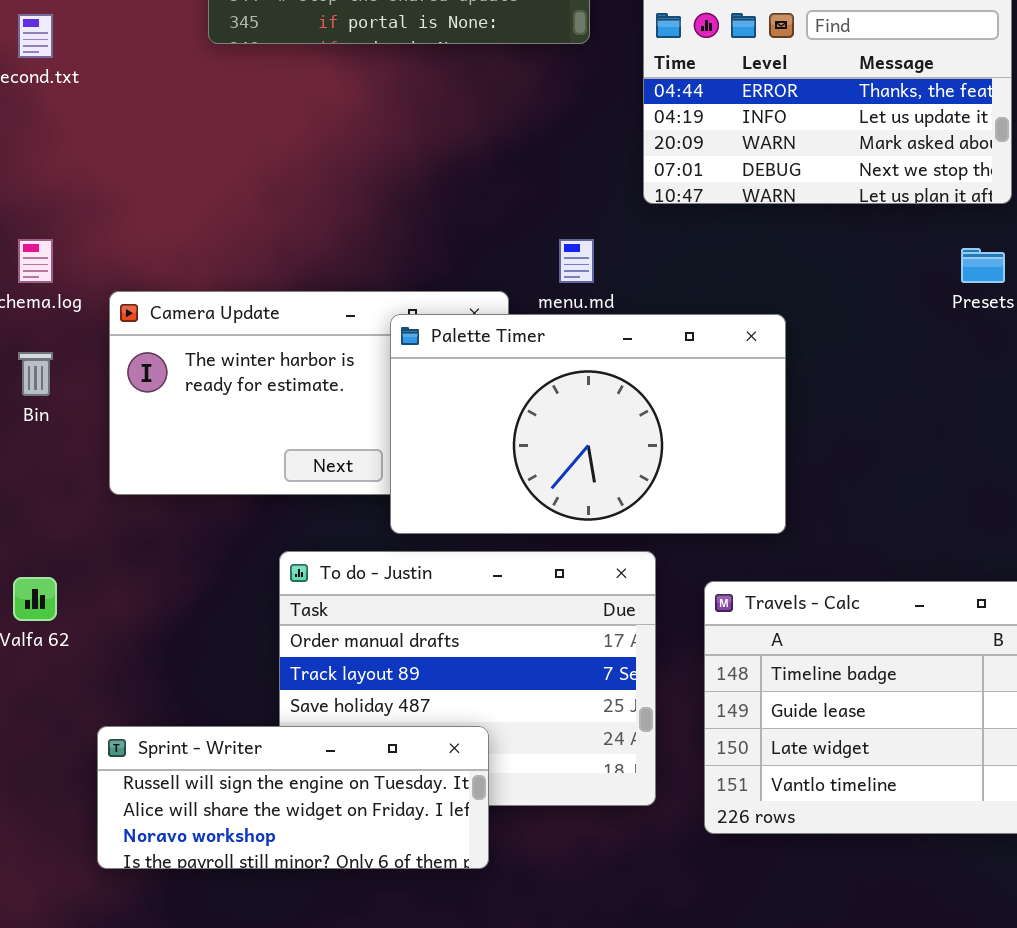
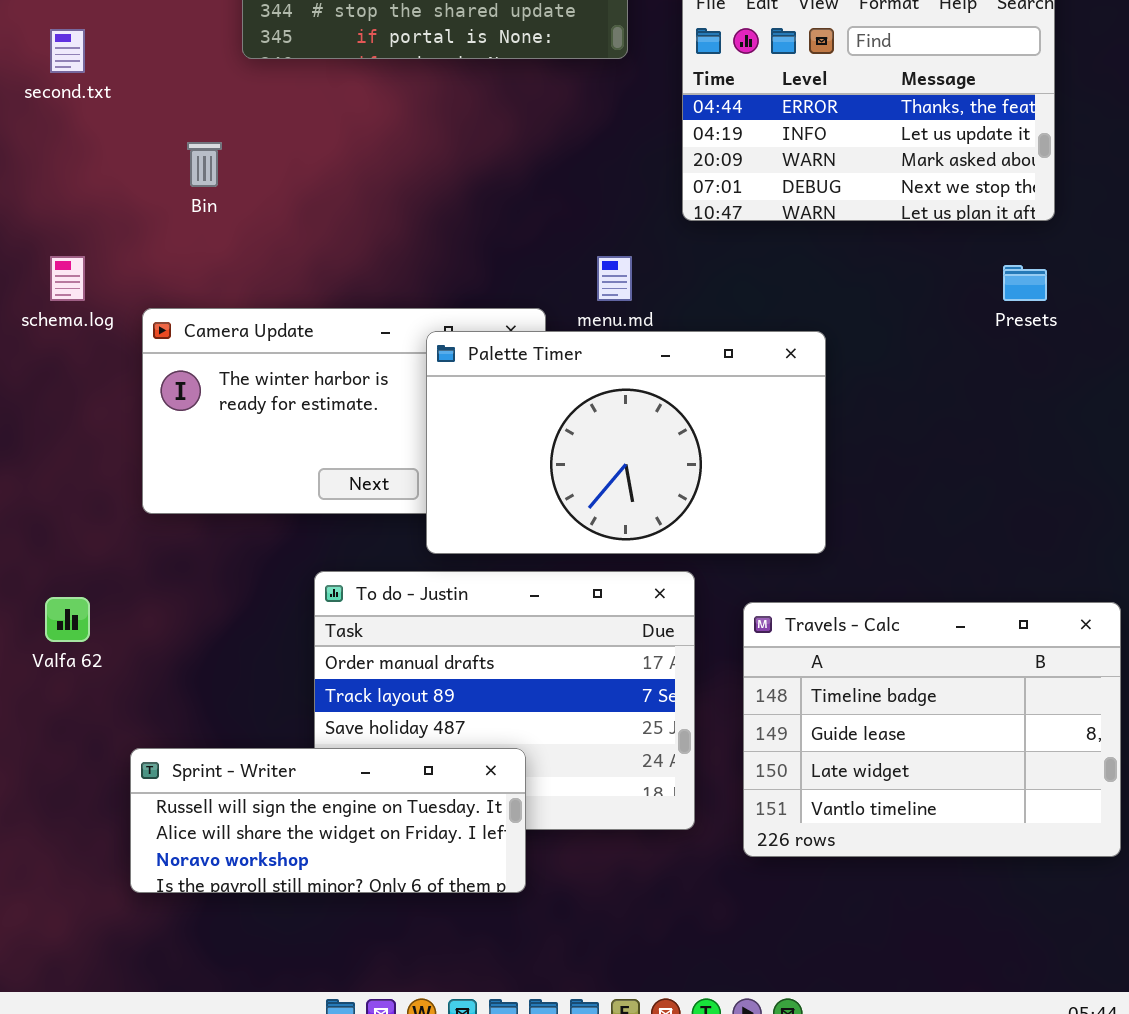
Bin: [18,352,53,396] -> [187,142,222,187], moved

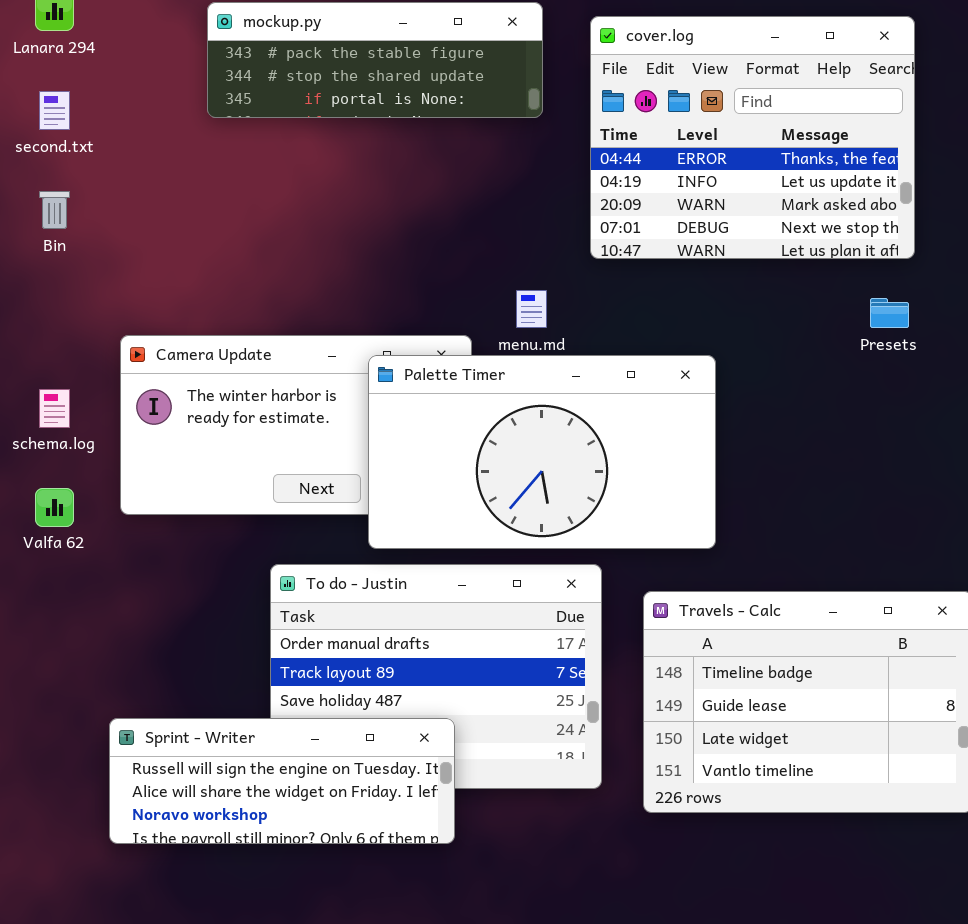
Bin: [187,142,222,187] -> [39,191,70,229], moved
schema.log: [50,256,85,301] -> [39,389,70,428], moved
Valfa 62: [45,597,90,642] -> [35,488,74,527], moved

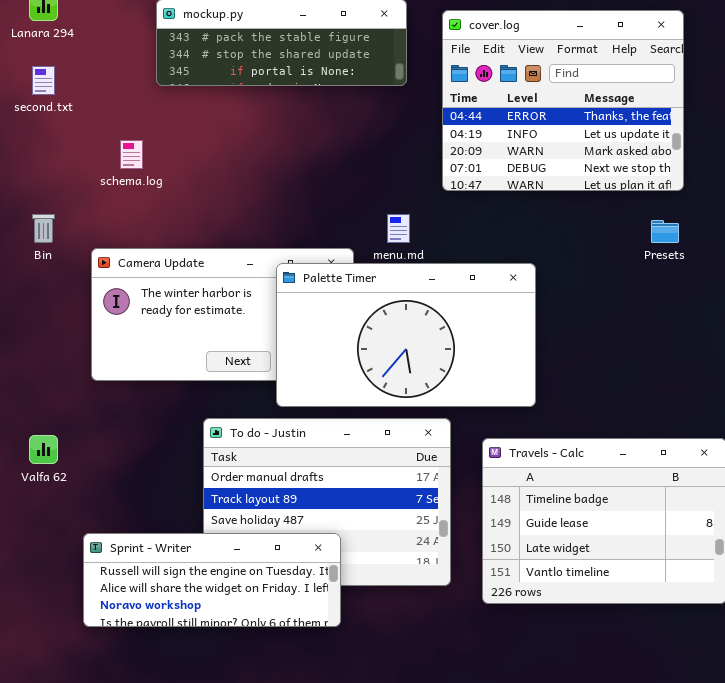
Bin: [39,191,70,229] -> [32,214,55,243], moved
schema.log: [39,389,70,428] -> [120,140,143,169], moved
Valfa 62: [35,488,74,527] -> [29,435,58,464], moved

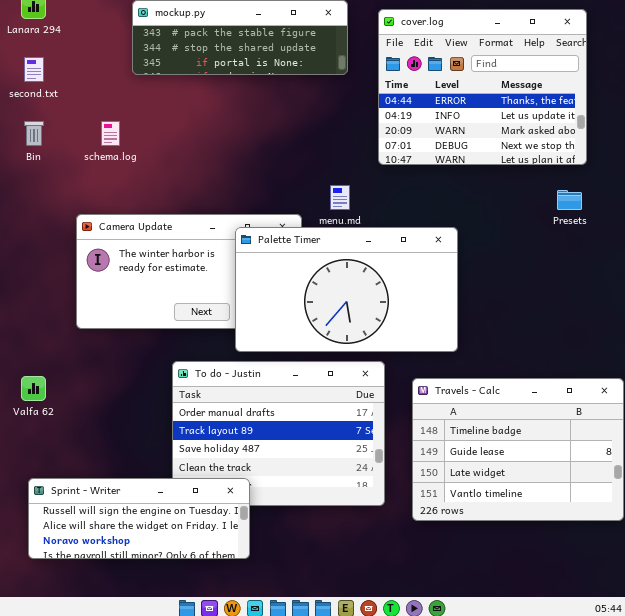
Bin: [32,214,55,243] -> [24,121,44,146], moved
Sprint - Writer: [83,533,341,627] -> [28,478,250,559], moved

